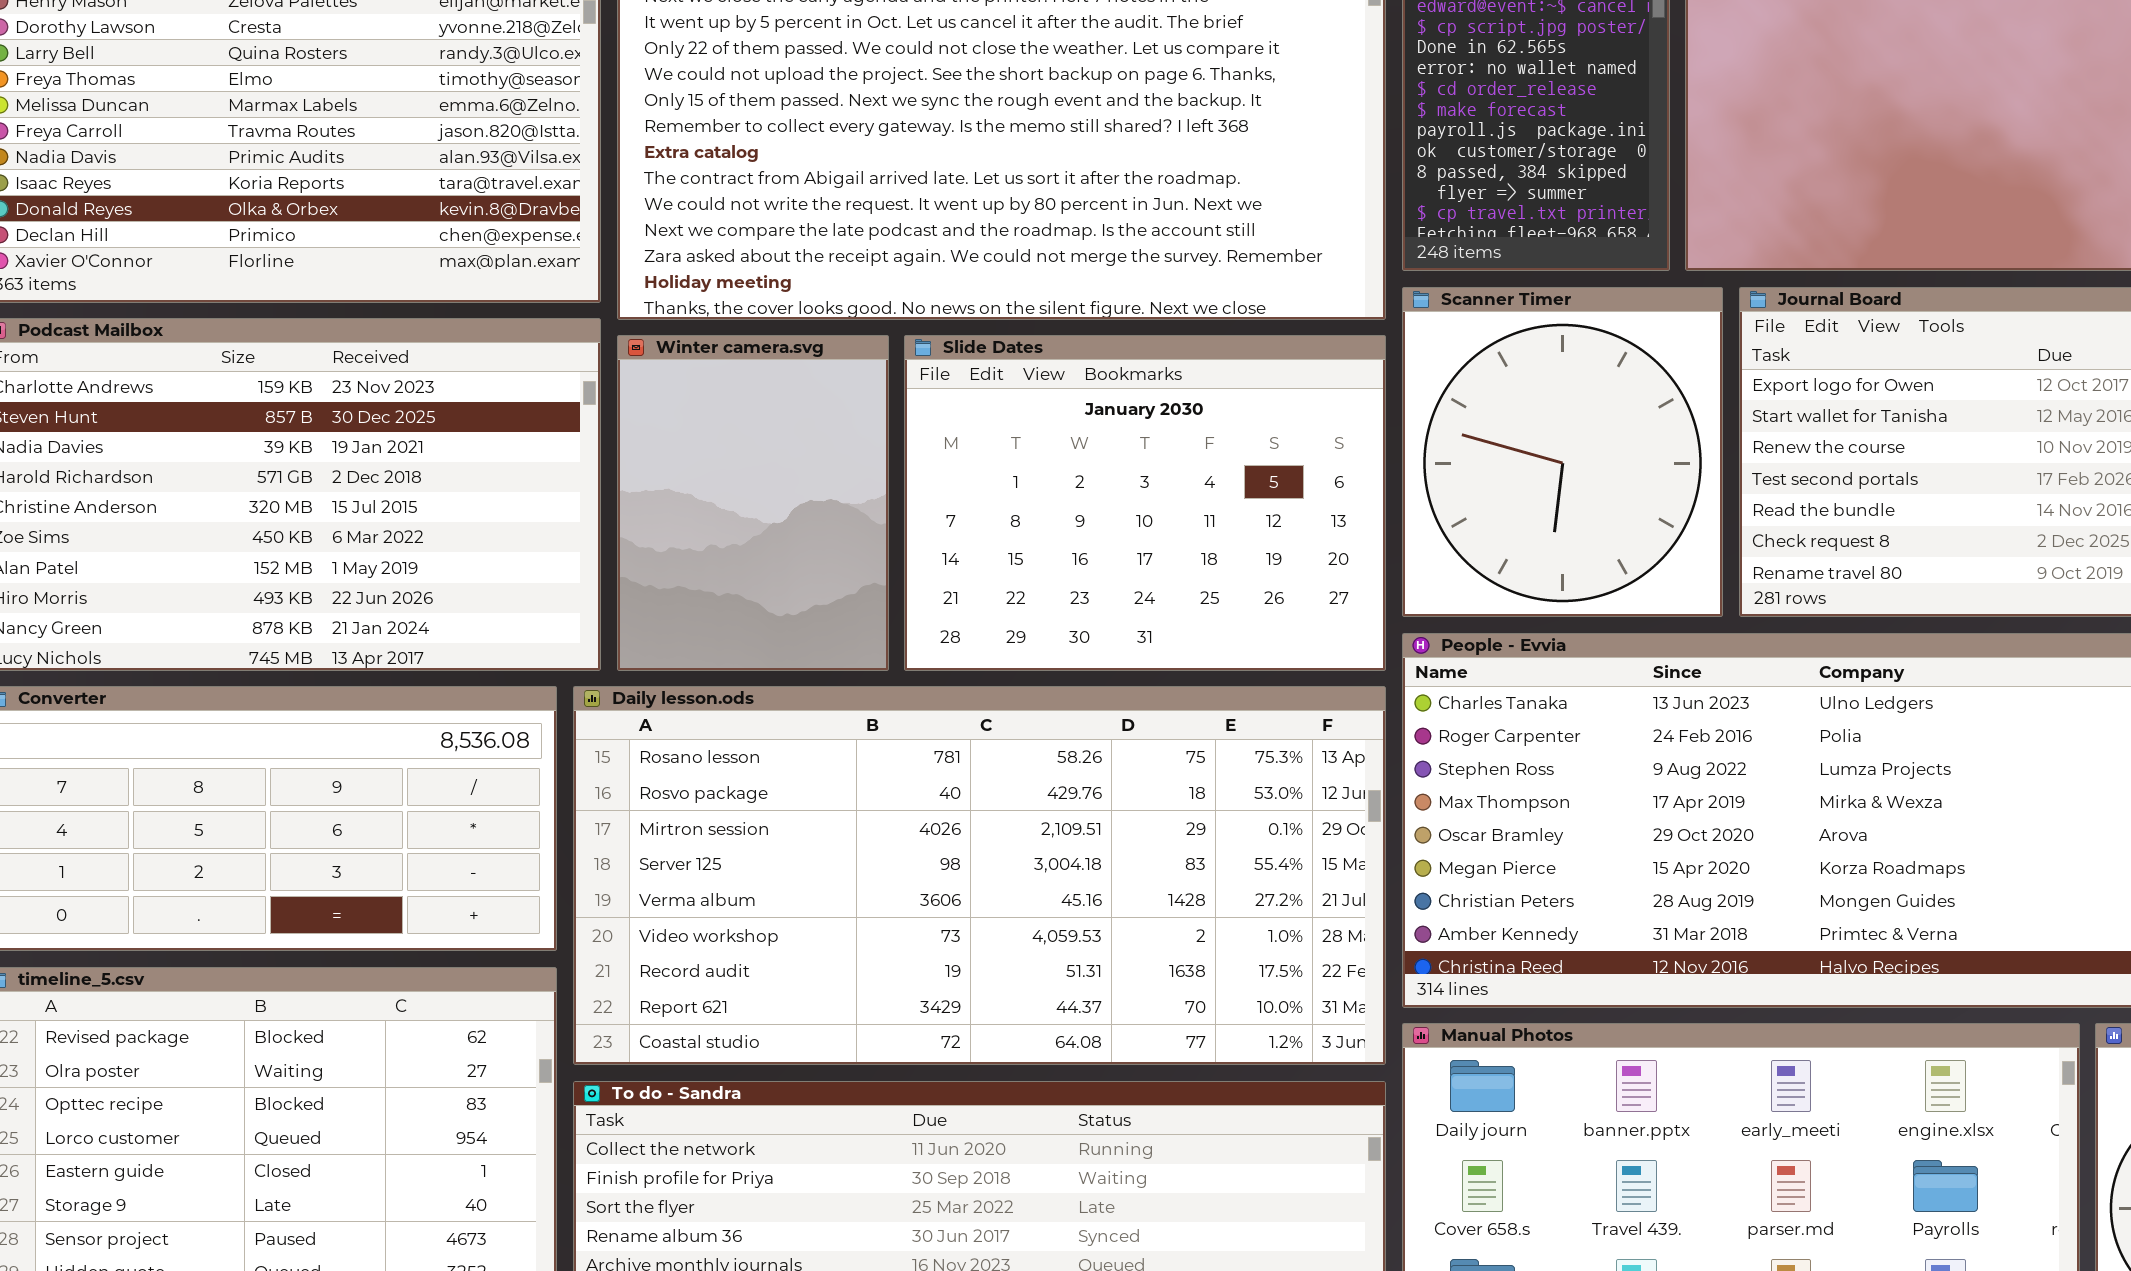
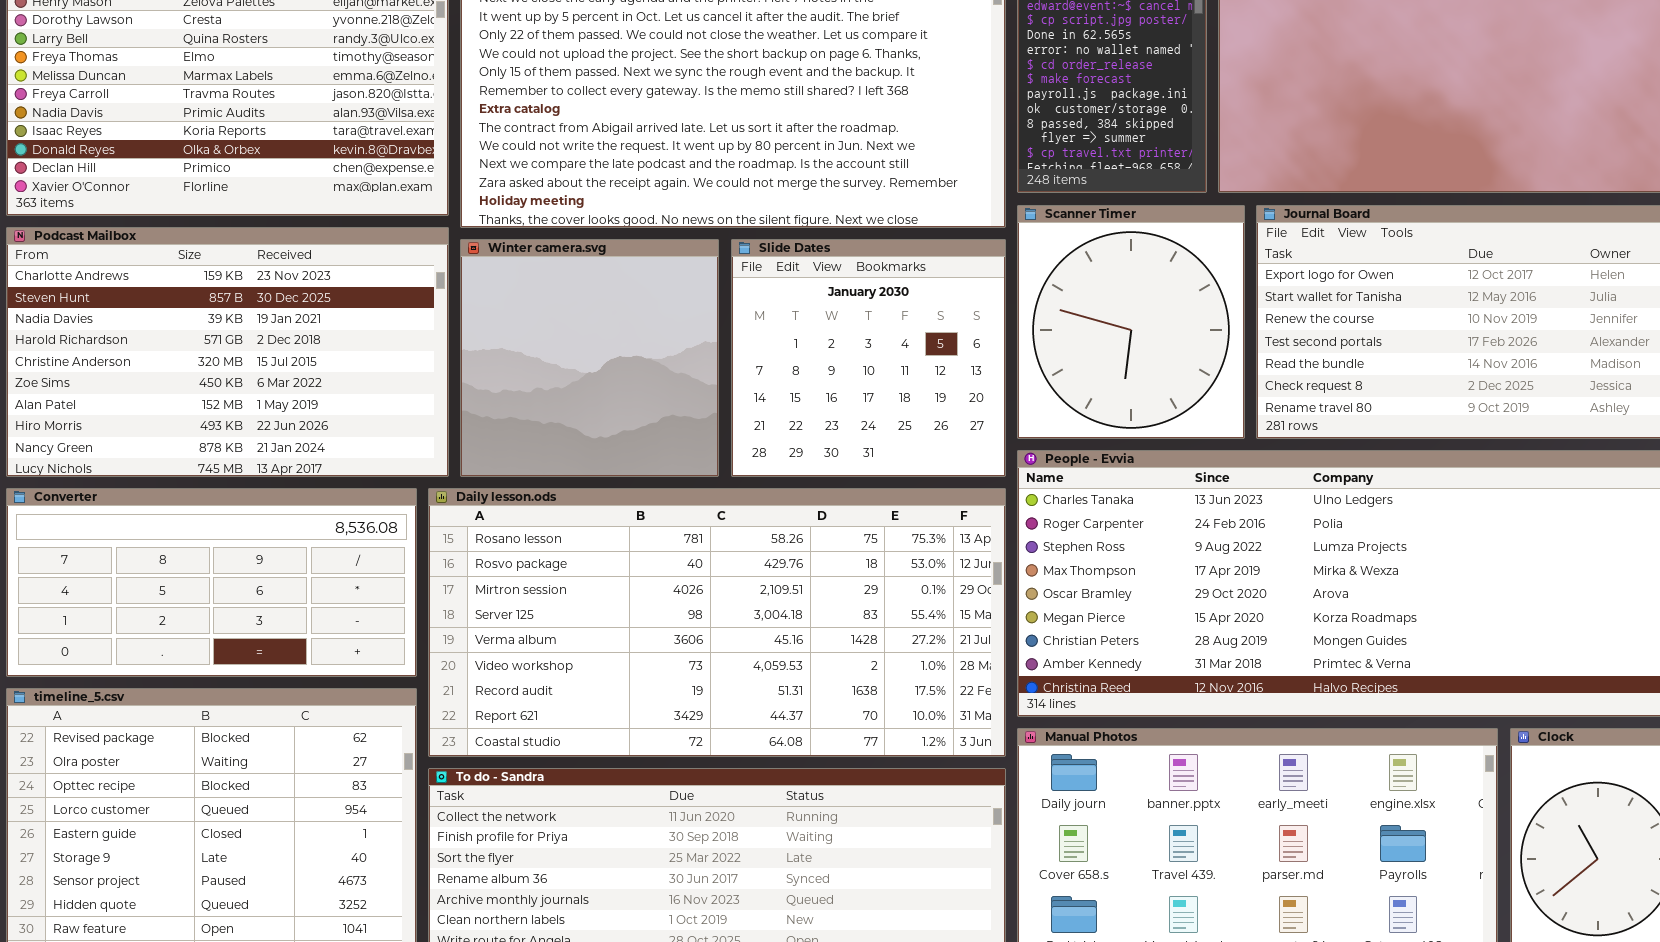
Winter camera.svg: [617,335,889,671] -> [460,239,719,477], resized
Slide Dates: [904,335,1386,671] -> [731,239,1006,477], resized

